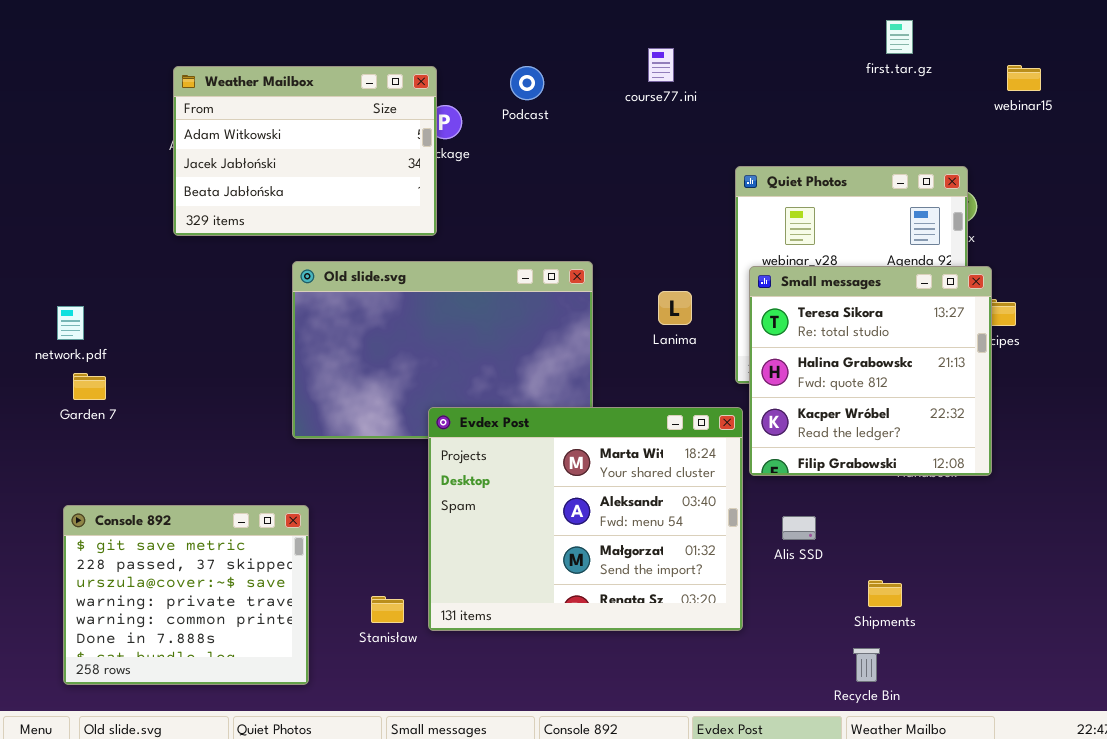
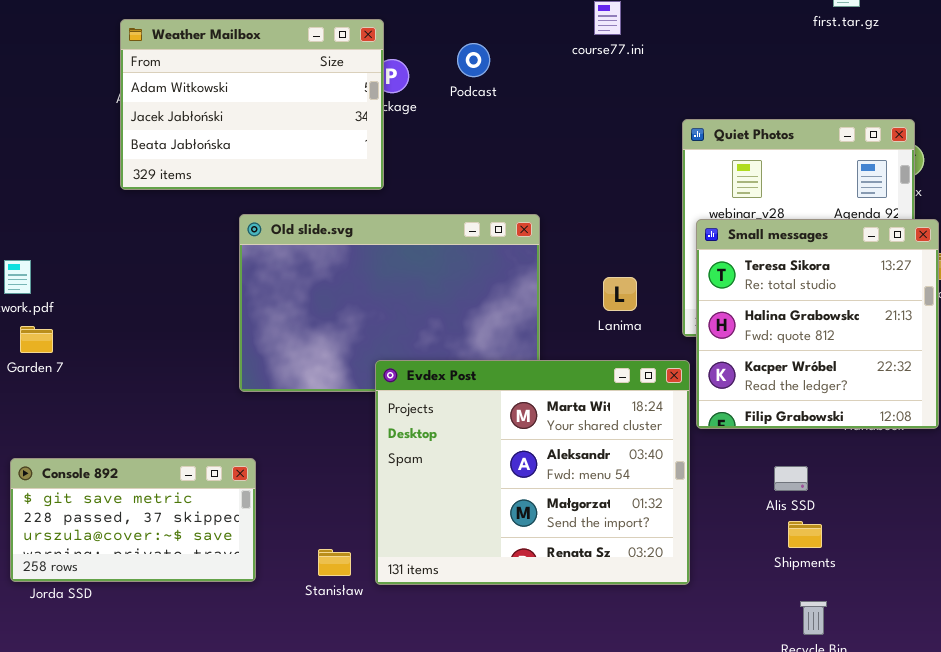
Podcast: [510,66,544,100] -> [457,43,490,77], moved
Lanima: [658,291,692,325] -> [603,277,637,311], moved
Console 892: [63,505,309,685] -> [10,458,256,582], resized
Alis SSD: [782,516,816,540] -> [774,466,808,491], moved
Shipments: [868,580,902,607] -> [788,521,822,548], moved

